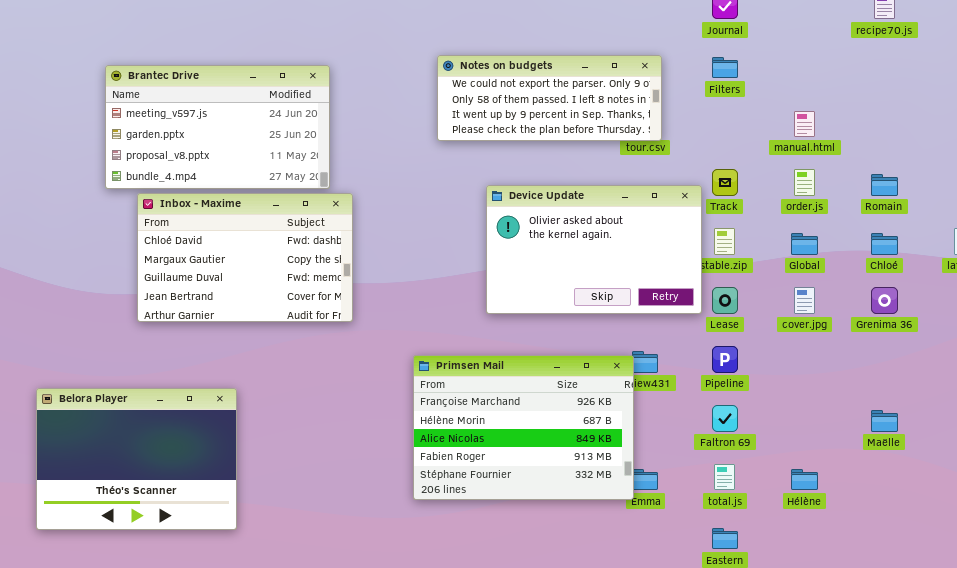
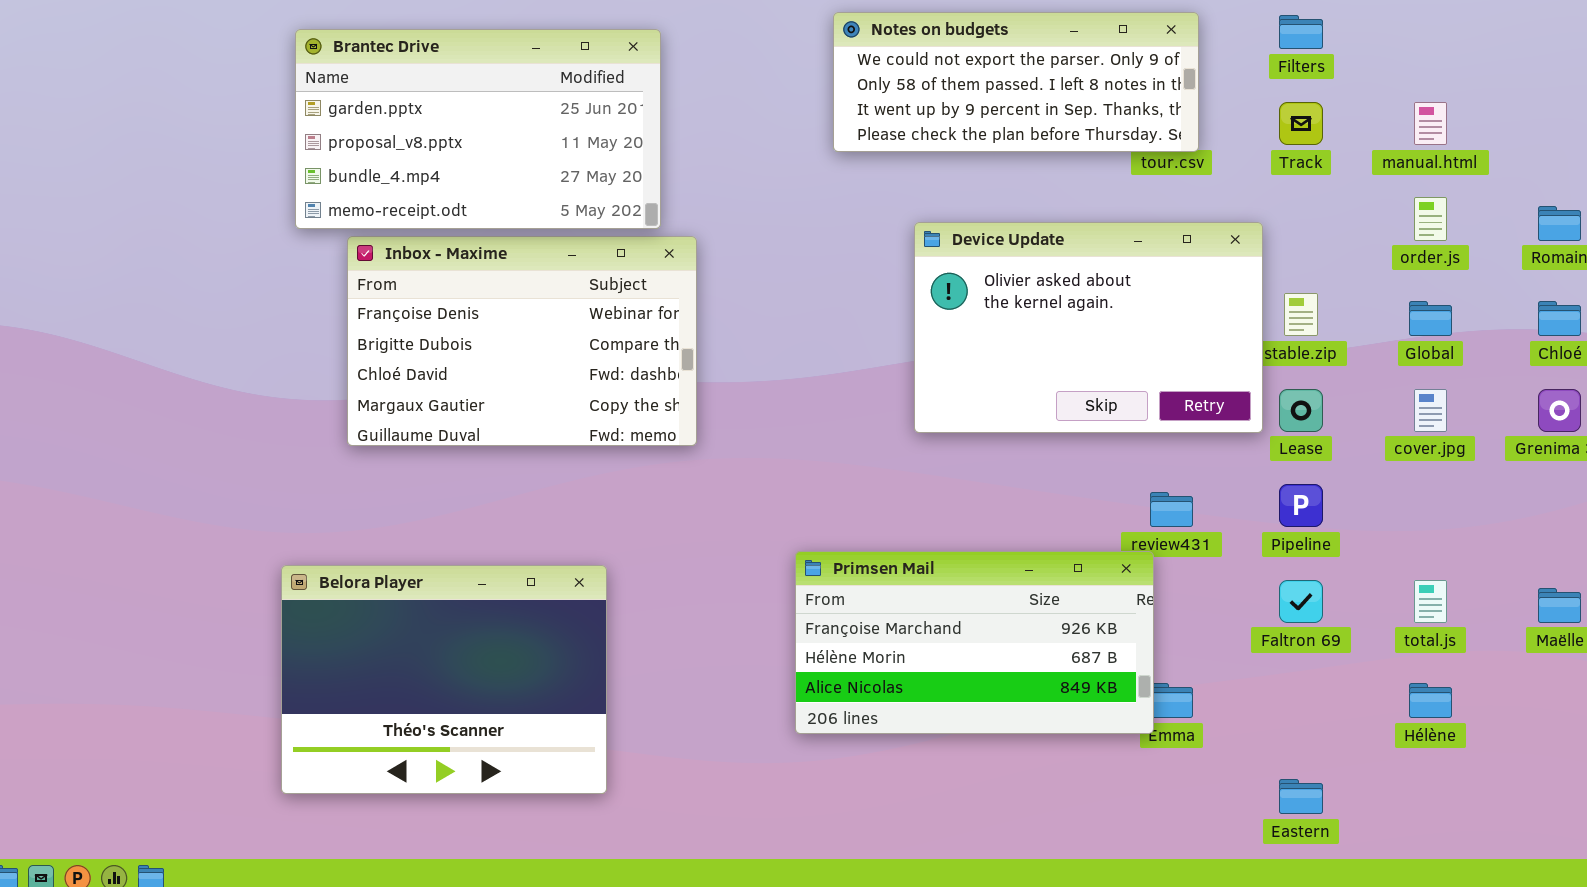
Brantec Drive: [105,65,330,189] -> [295,29,661,229], scrolled down 1 row
Track: [712,169,738,196] -> [1279,102,1323,145], moved
Inbox - Maxime: [137,193,353,322] -> [347,236,697,446], scrolled up 2 rows
Primsen Mail: [413,355,634,500] -> [795,551,1154,734], resized
Belora Player: [36,388,237,530] -> [281,565,607,794], moved
total.js: [714,464,735,490] -> [1414,580,1447,623], moved

